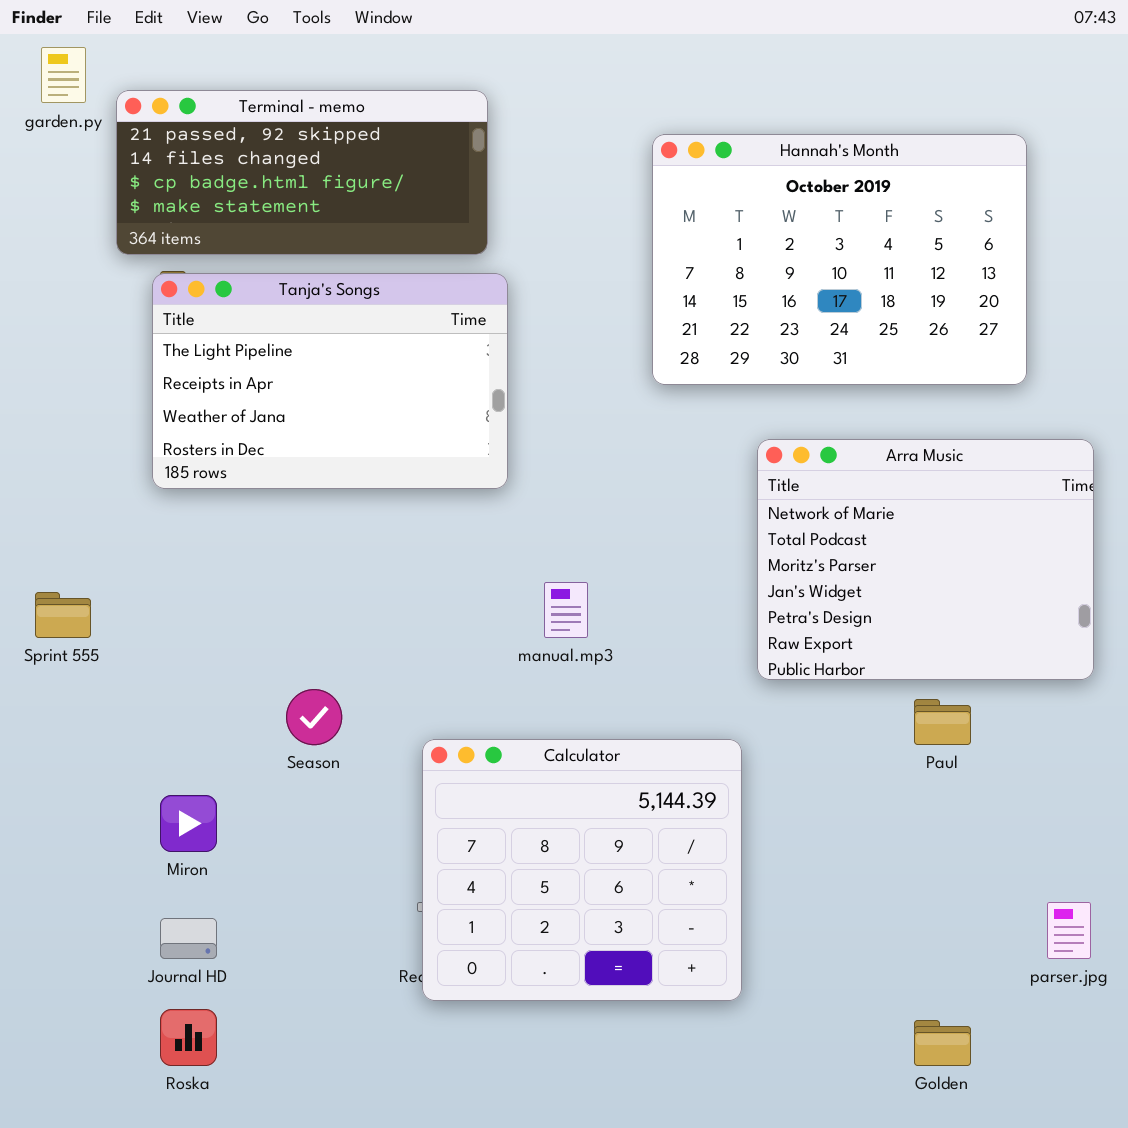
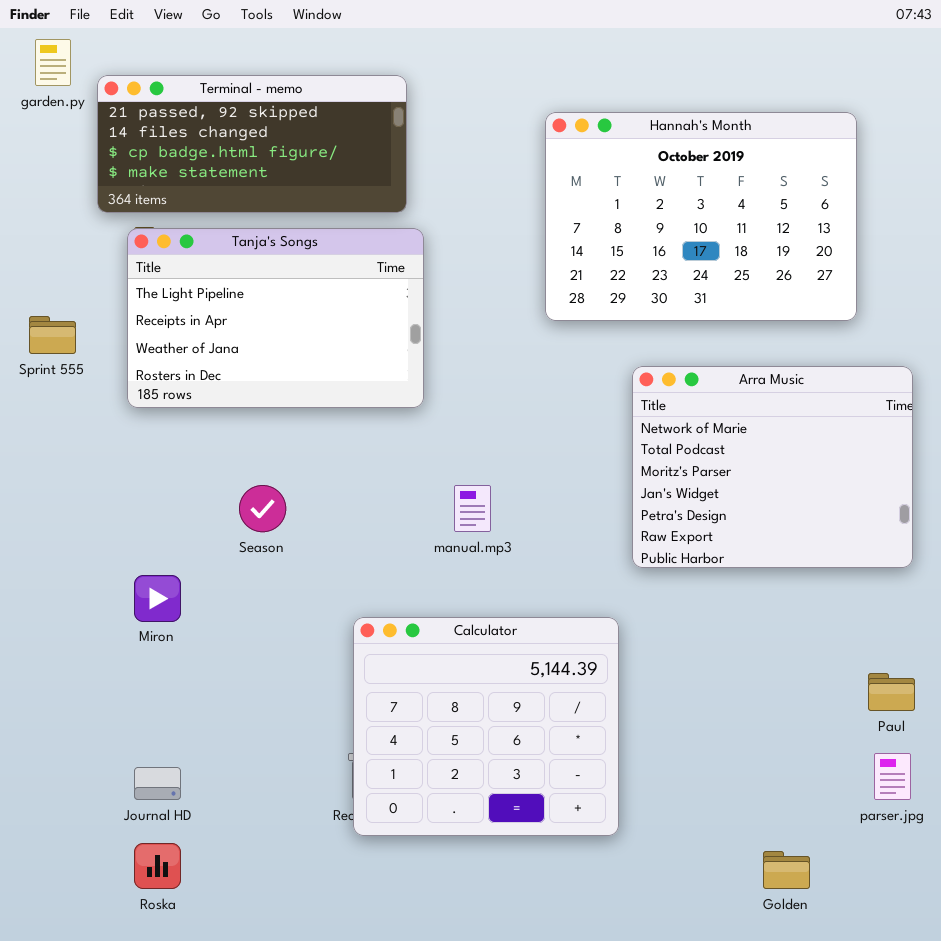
Sprint 555: [35,592,91,638] -> [29,316,76,354], moved
Season: [286,689,342,745] -> [239,485,286,532], moved
Paul: [914,699,971,745] -> [868,673,915,711], moved
Miron: [160,795,217,852] -> [134,575,181,622], moved

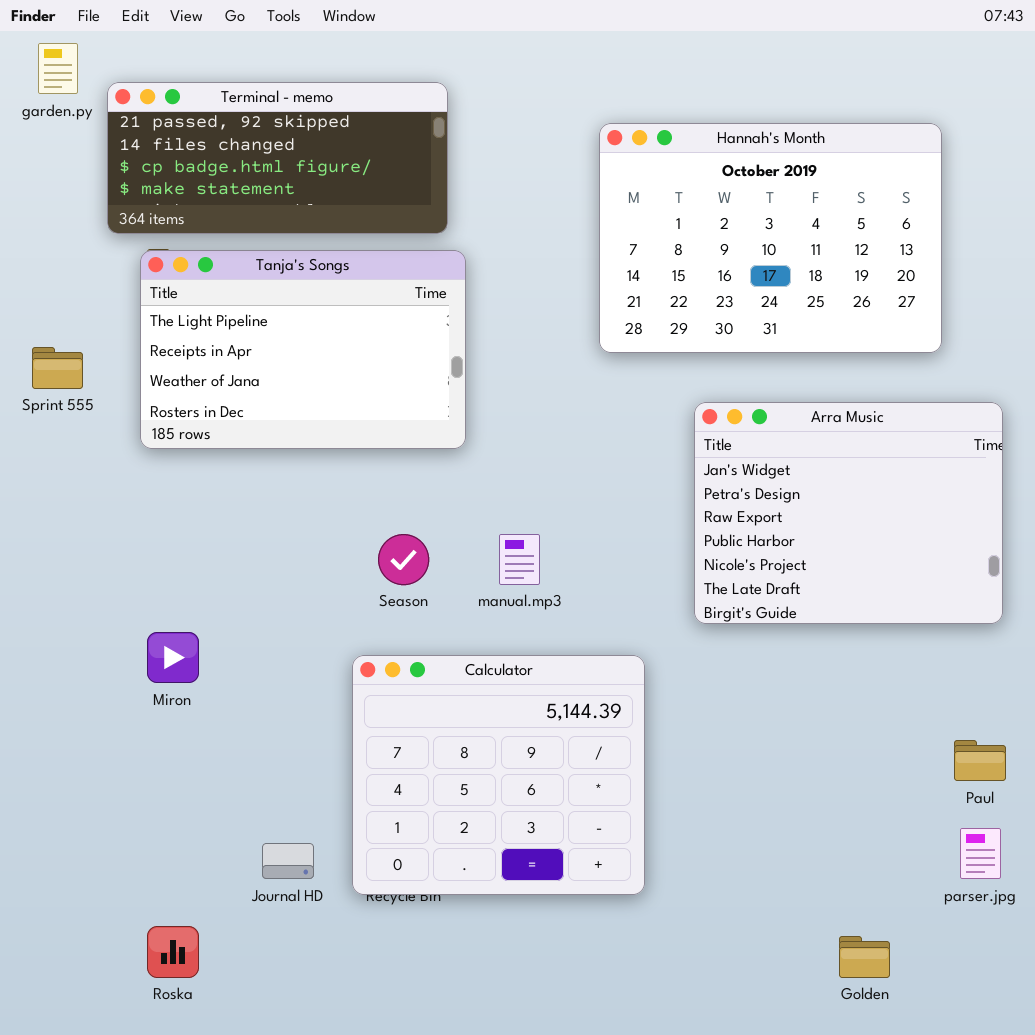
Arra Music: [632,366,913,568] -> [694,402,1003,624], scrolled down 3 rows
Season: [239,485,286,532] -> [378,534,429,585], moved
Calculator: [353,617,619,836] -> [352,655,645,895], moved
Journal HD: [134,767,181,800] -> [262,843,314,879], moved

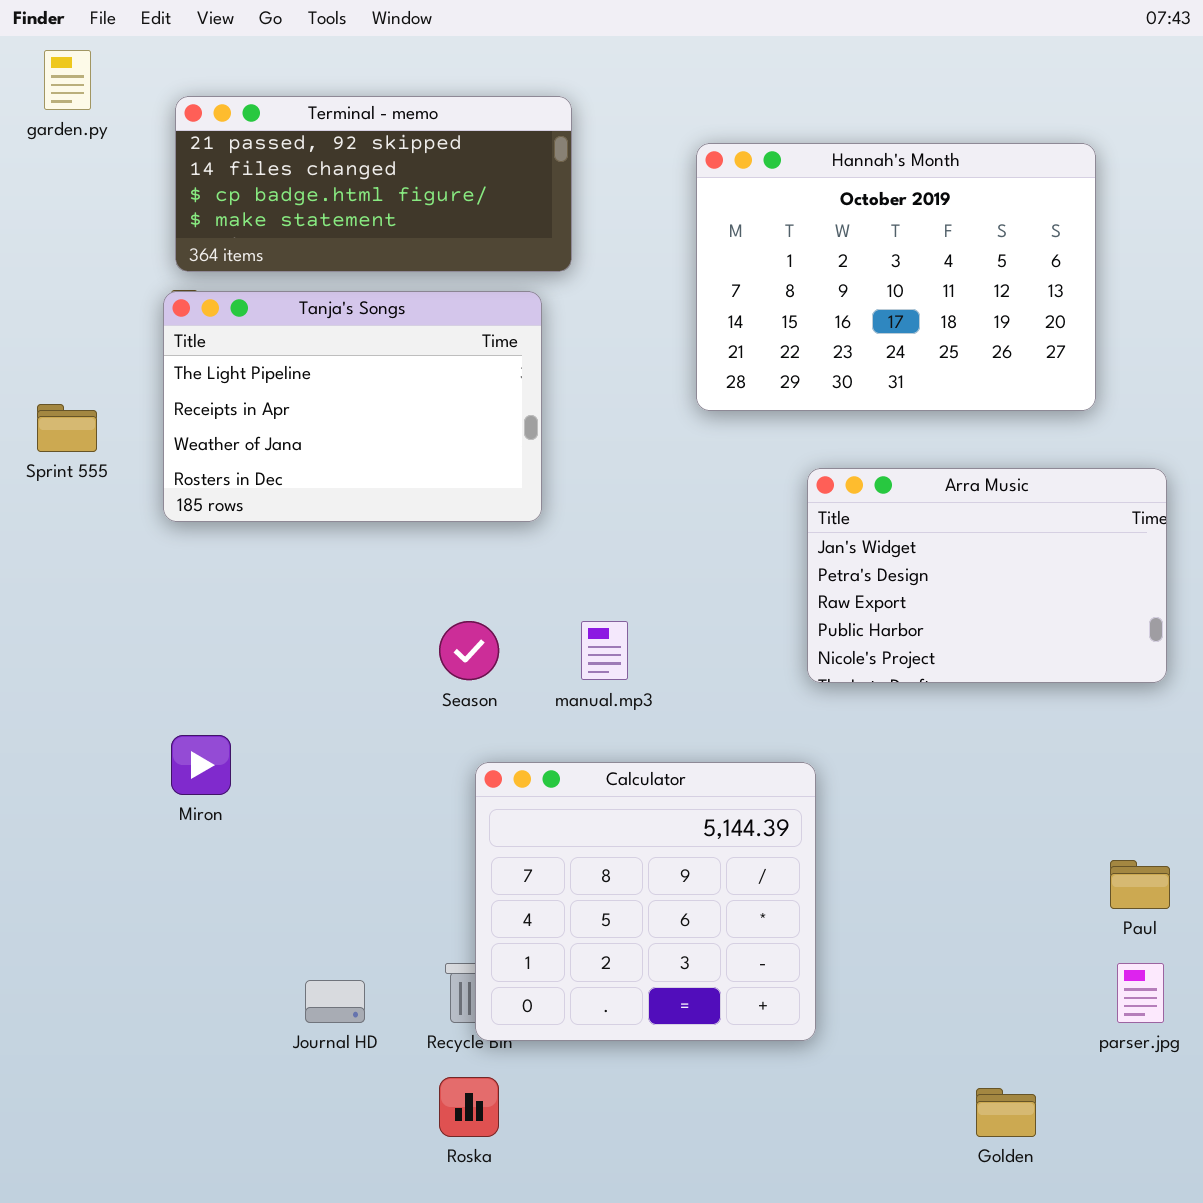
Terminal - memo: [107,82,448,234] -> [175,96,572,272], moved
Arra Music: [694,402,1003,624] -> [807,468,1167,683], resized
Calculator: [352,655,645,895] -> [475,762,816,1041], moved
Roska: [147,926,199,978] -> [439,1077,499,1137], moved

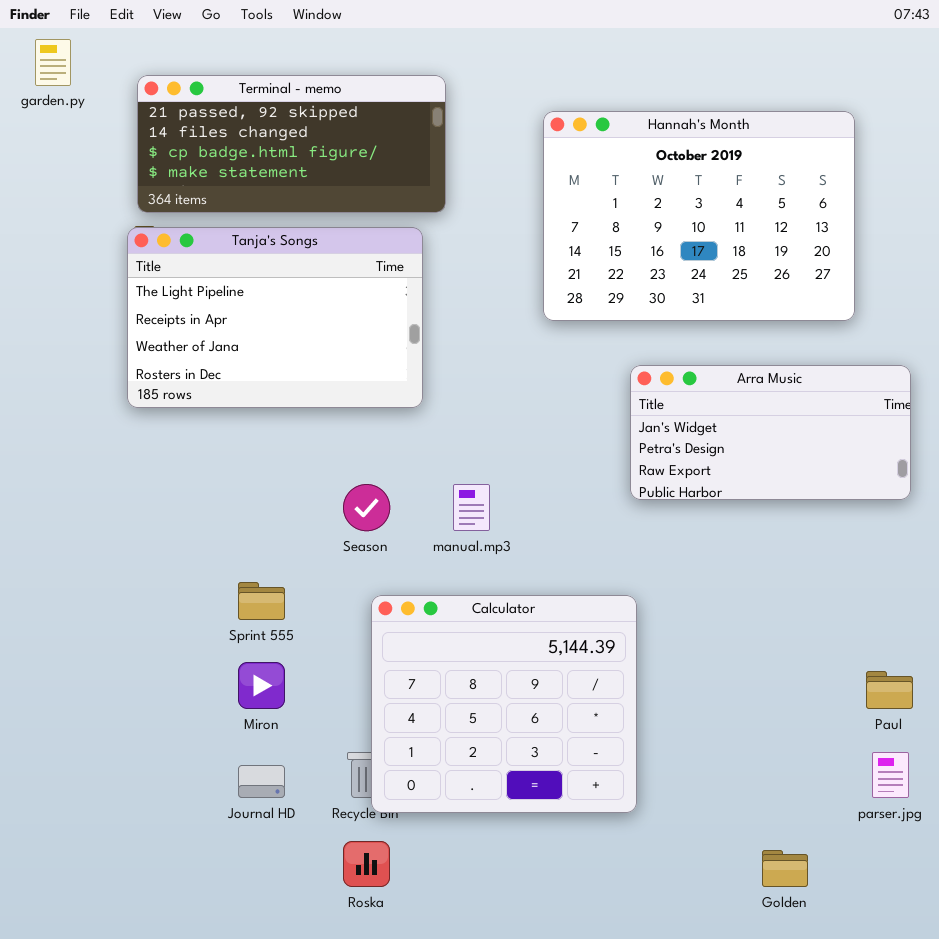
Sprint 555: [37,404,97,452] -> [238,582,285,620], moved
Arra Music: [807,468,1167,683] -> [630,365,911,500], resized
Miron: [171,735,231,795] -> [238,662,285,709], moved

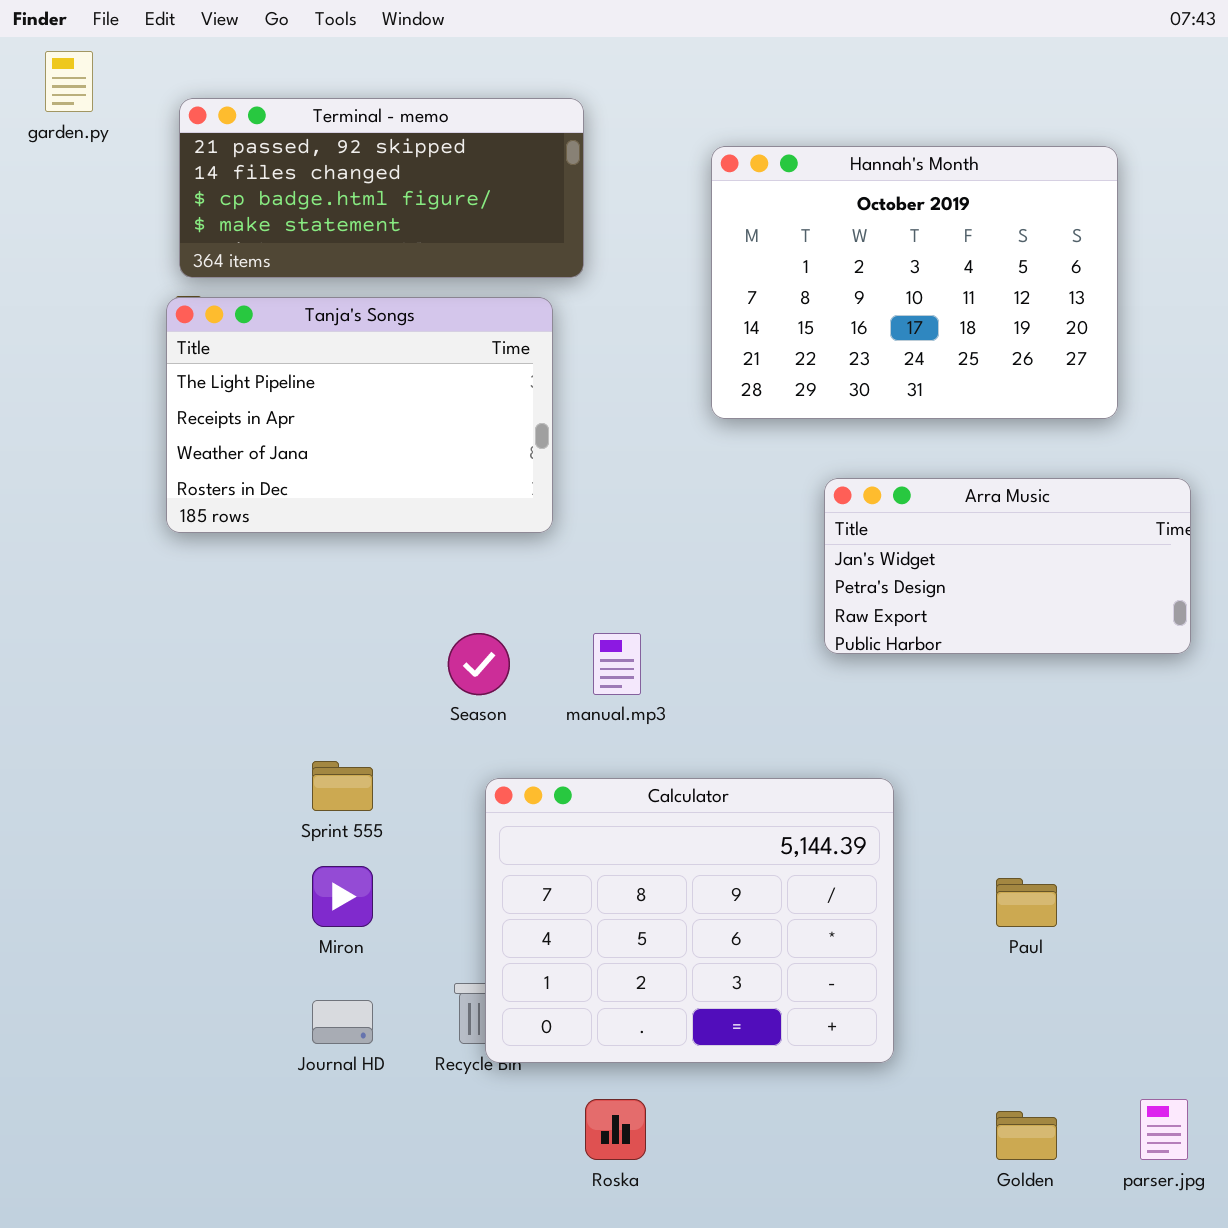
Calculator: [371,595,637,813] -> [485,778,894,1063], resized
Paul: [866,671,913,709] -> [996,878,1057,927], moved
parser.jpg: [872,752,909,798] -> [1140,1099,1188,1160], moved
Roska: [343,841,390,887] -> [585,1099,646,1160], moved

